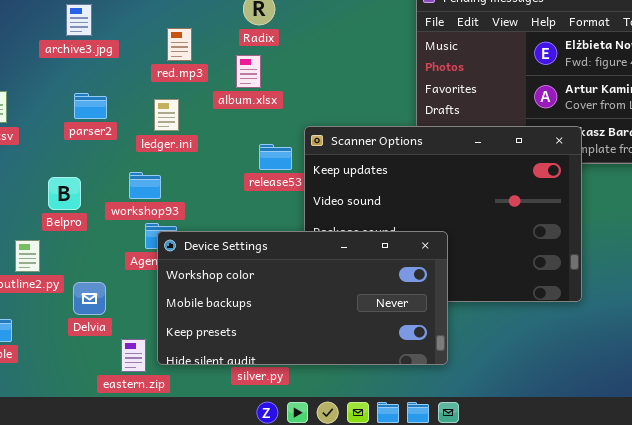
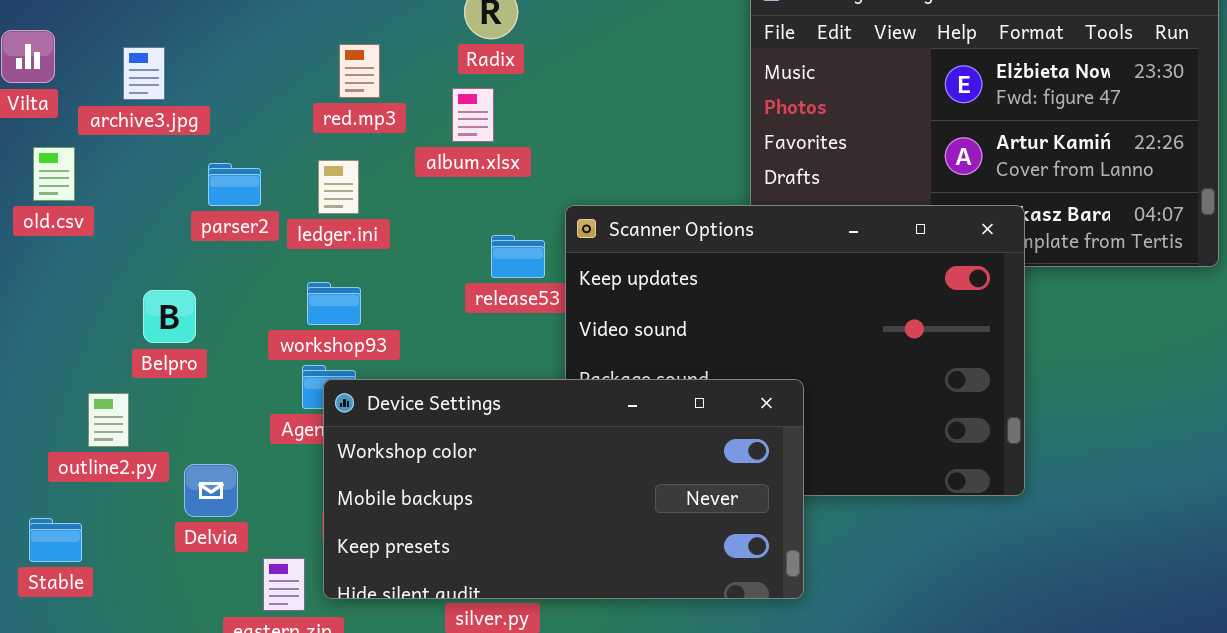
archive3.jpg: [66,4,92,36] -> [123,47,165,100], moved
parser2: [74,93,107,119] -> [208,163,261,206], moved
workshop93: [129,172,161,199] -> [307,282,361,325], moved

